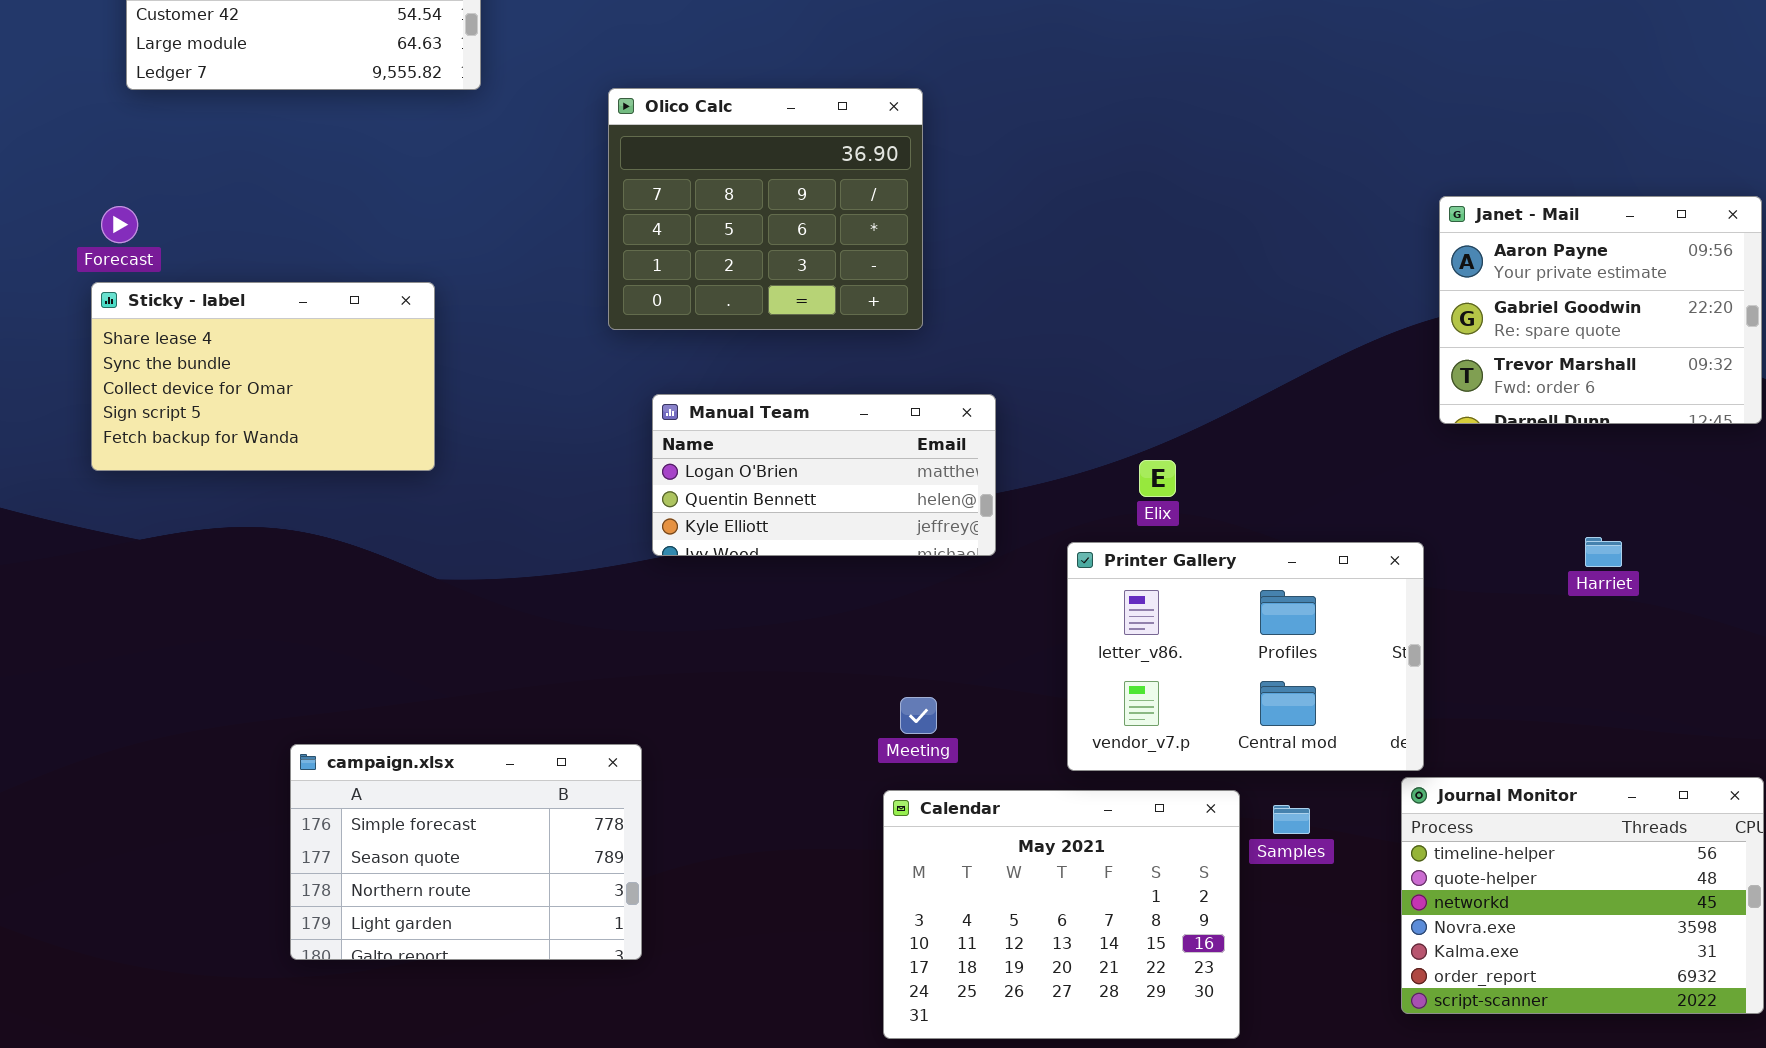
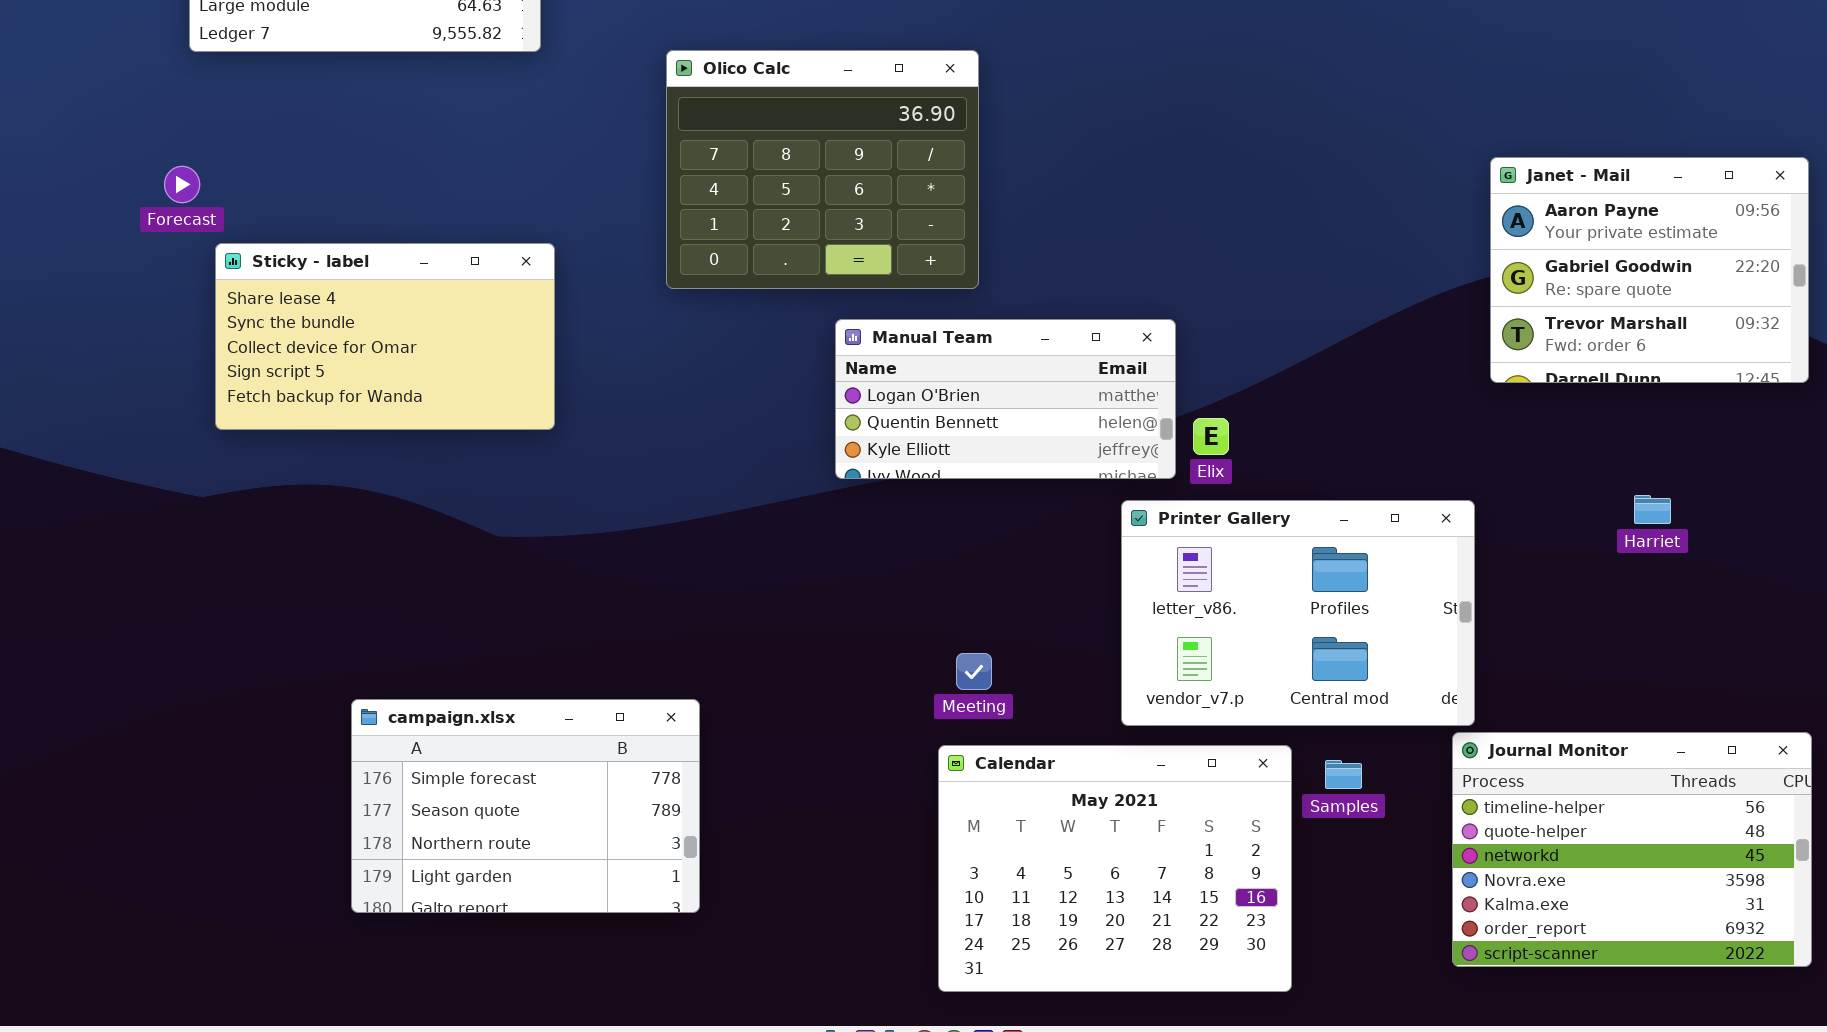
Sticky - label: [91,282,435,471] -> [215,243,555,430], moved
Manual Team: [652,394,996,556] -> [835,319,1176,479], moved

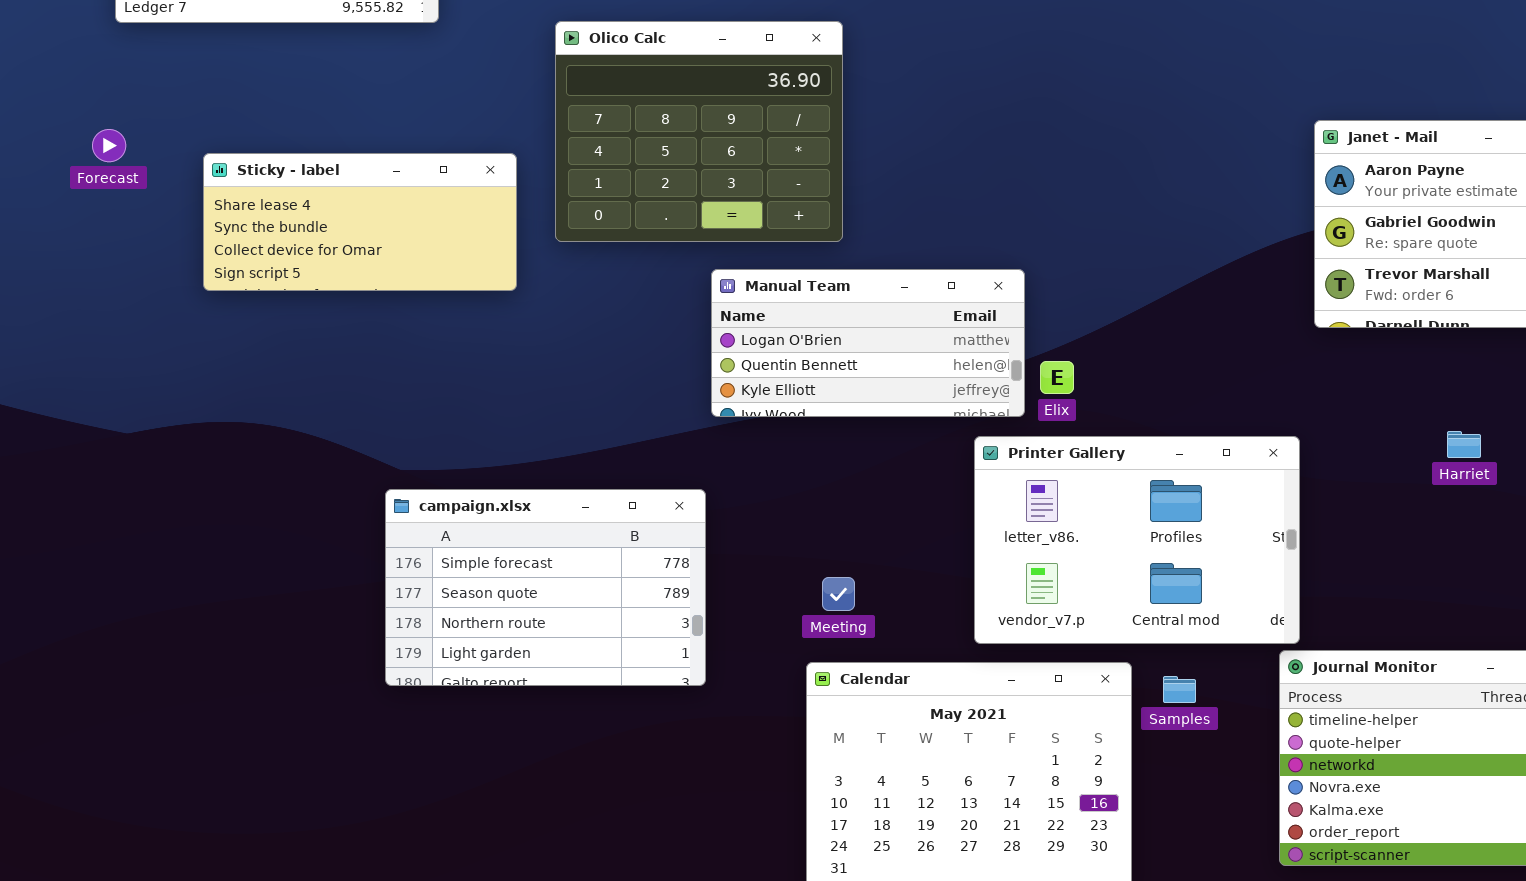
Sticky - label: [215,243,555,430] -> [203,153,517,291], moved, resized
campaign.xlsx: [351,699,700,913] -> [385,489,706,686], moved

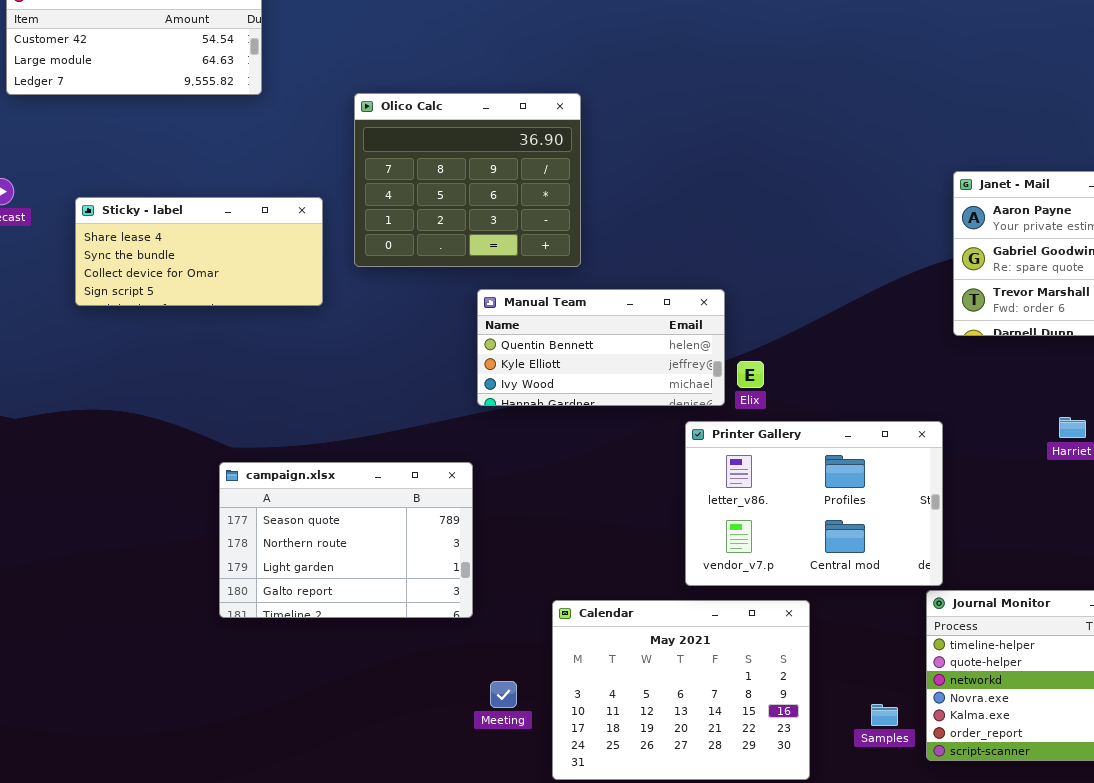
Manual Team: [711,269,1025,417] -> [477,289,725,406], scrolled down 1 row
campaign.xlsx: [385,489,706,686] -> [219,462,473,618], scrolled down 1 row
Meeting: [822,577,855,611] -> [490,681,517,708], moved
Samples: [1163,676,1196,703] -> [871,704,898,726], moved

